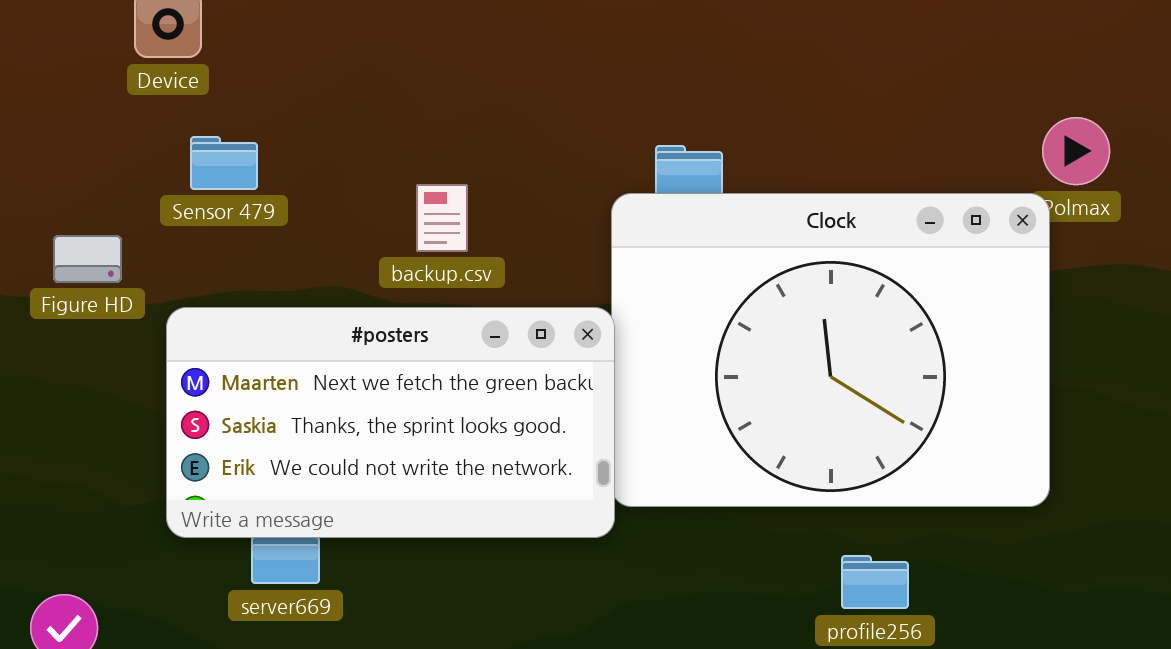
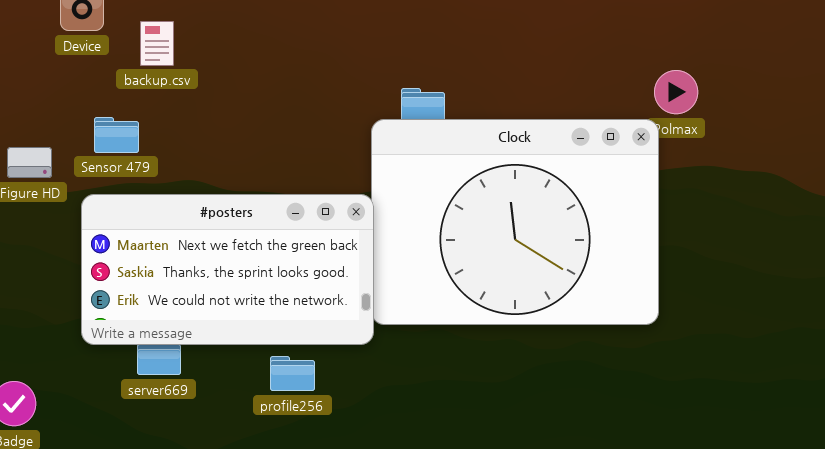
Sensor 479: [190,136,258,190] -> [94,117,139,153], moved
backup.csv: [416,184,468,252] -> [140,21,174,66], moved
profile256: [841,555,909,609] -> [270,356,315,391], moved

